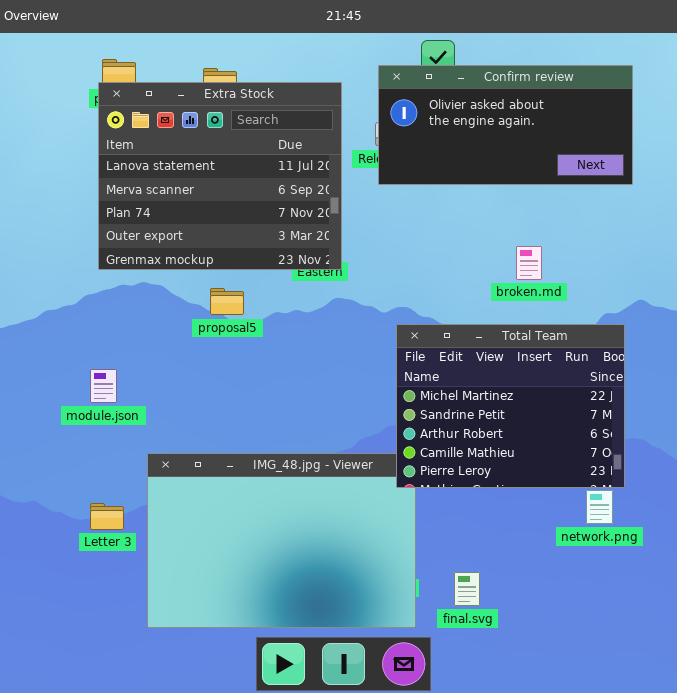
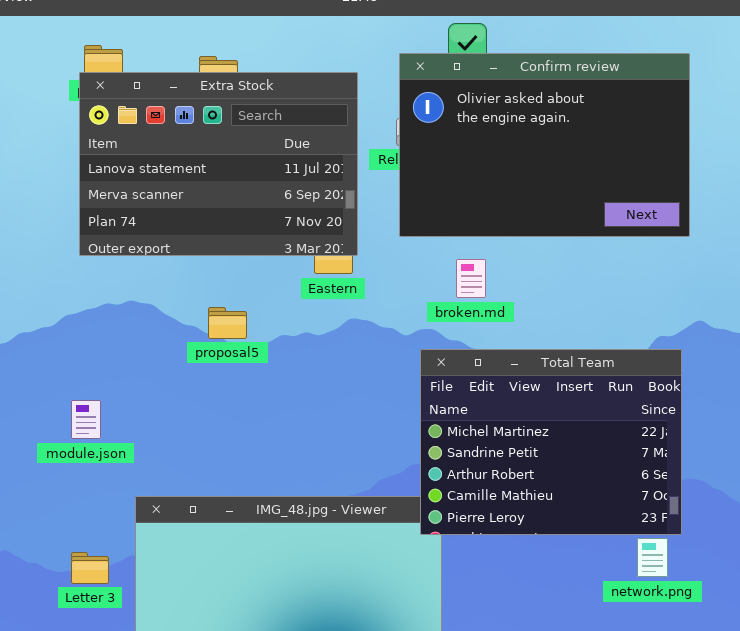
Confirm review: [378,65,633,185] -> [399,53,690,237], resized
Extra Stock: [98,82,342,270] -> [79,72,358,256], resized
broken.md: [516,246,542,280] -> [456,259,486,298], moved

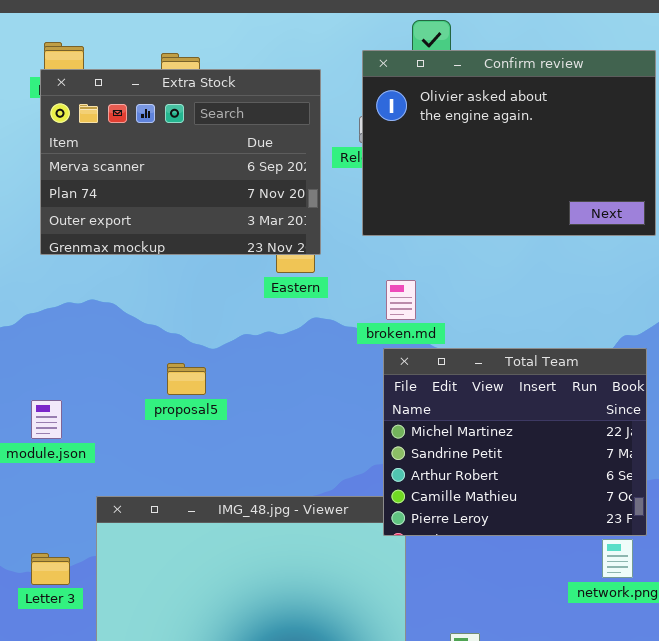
Extra Stock: [79,72,358,256] -> [40,69,321,255], scrolled down 1 row
broken.md: [456,259,486,298] -> [386,280,416,320], moved
proposal5: [208,307,247,339] -> [167,363,206,395], moved

